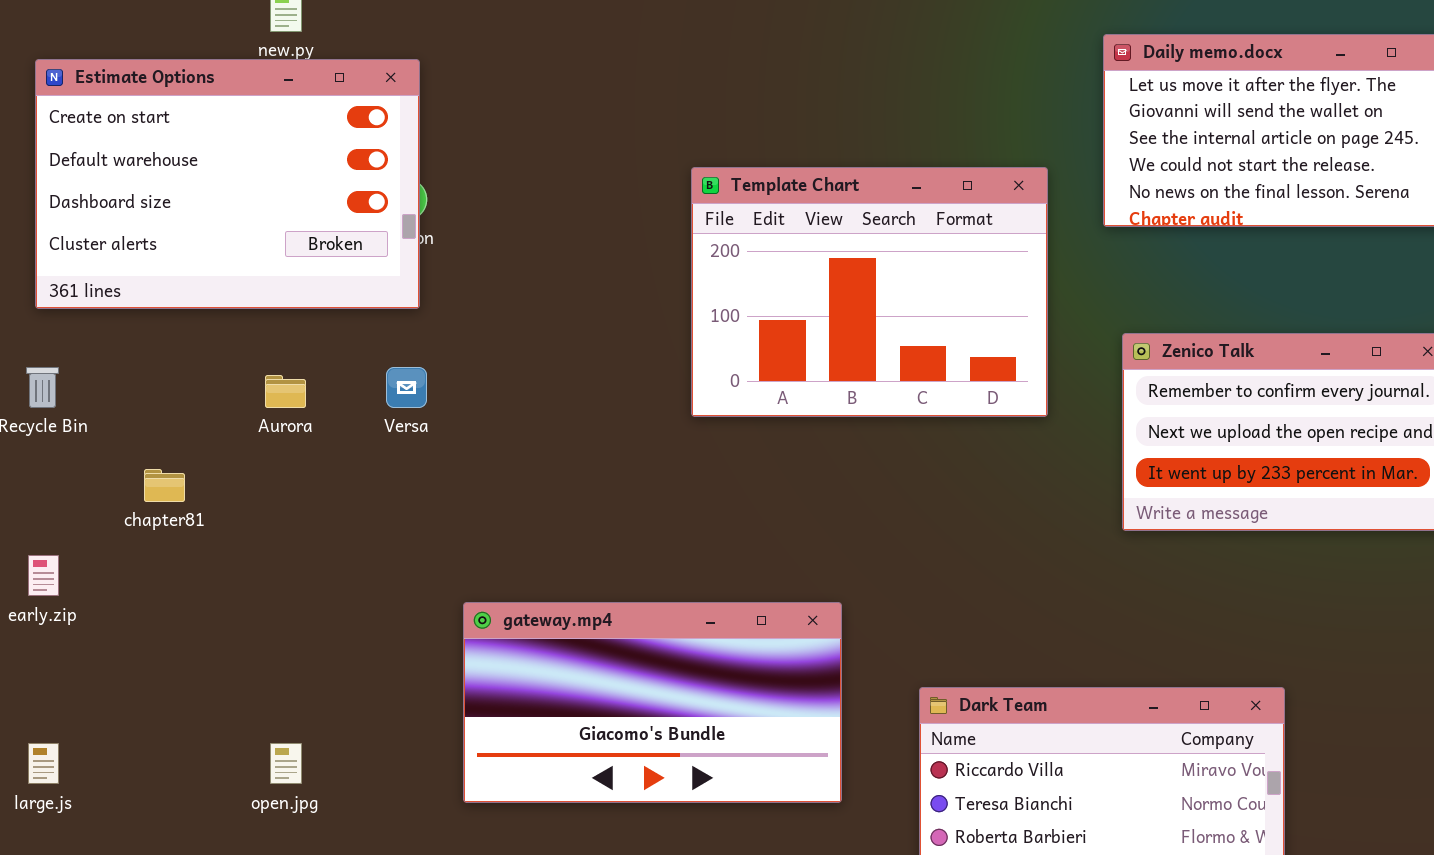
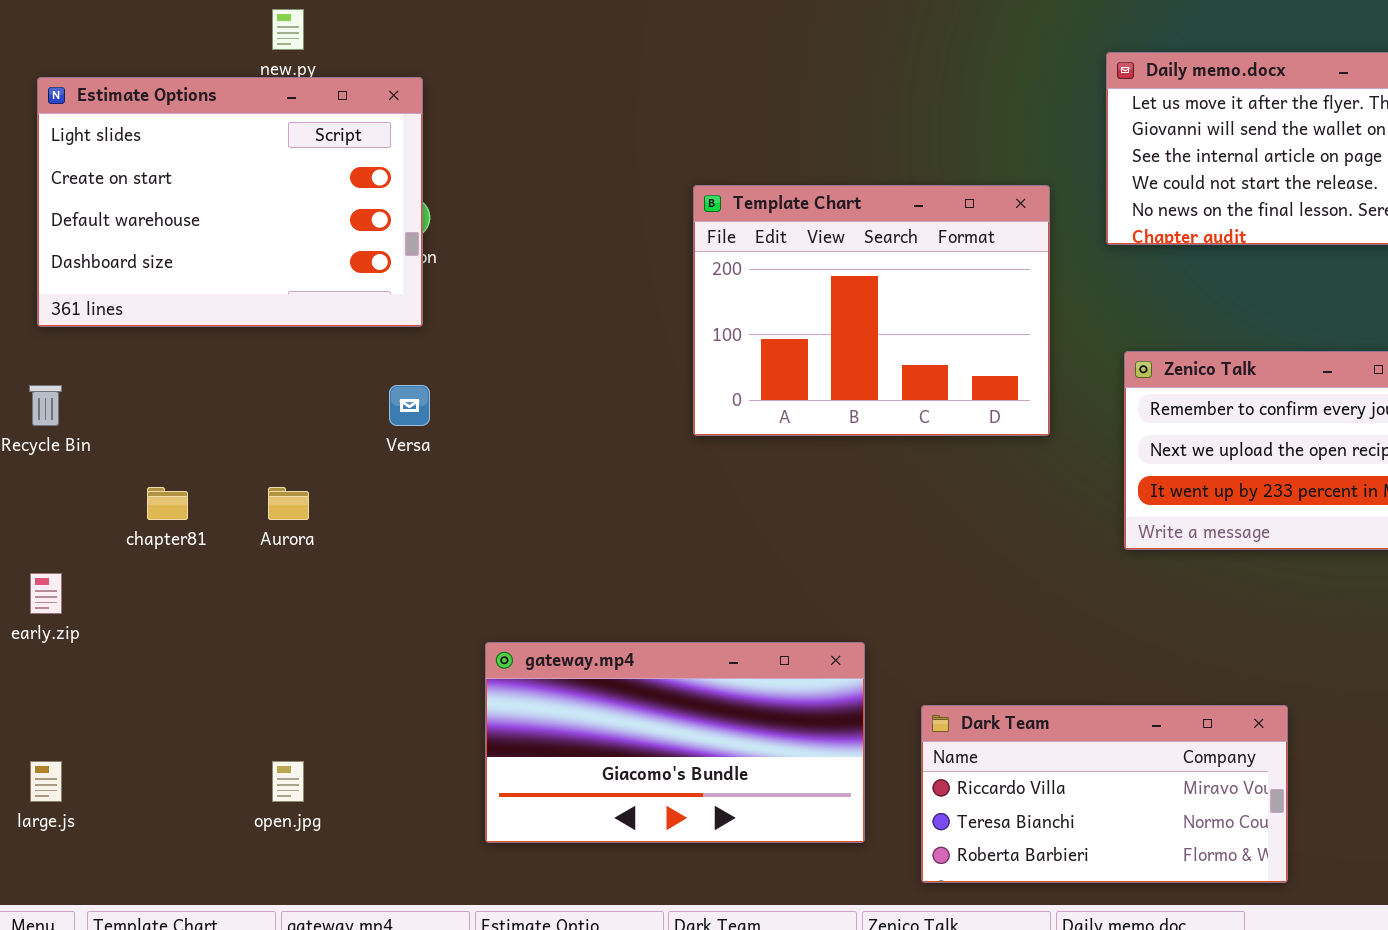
Estimate Options: [35,59,420,309] -> [37,77,423,327], scrolled up 1 row
Aurora: [265,375,306,408] -> [268,487,309,520], moved
gateway.mp4: [463,602,842,803] -> [485,642,865,843], moved

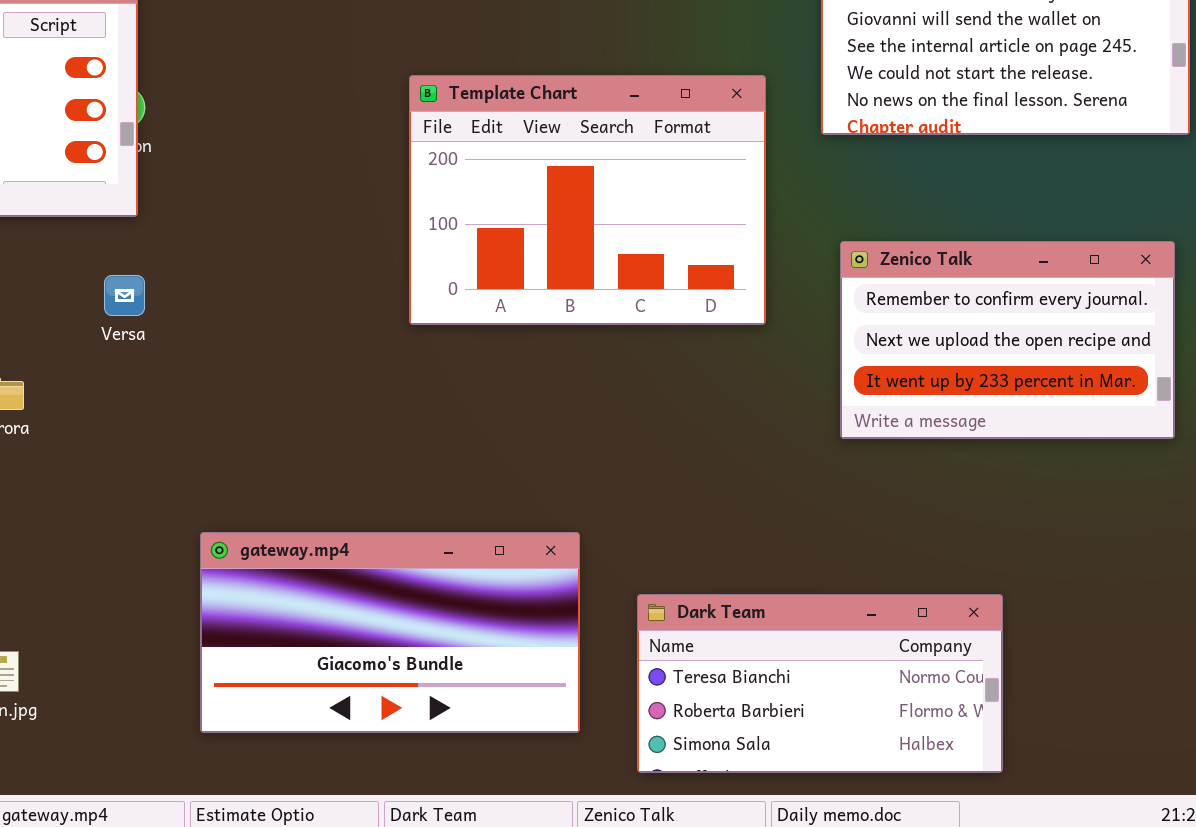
Dark Team: [921,705,1288,883] -> [637,594,1003,773], scrolled down 1 row

